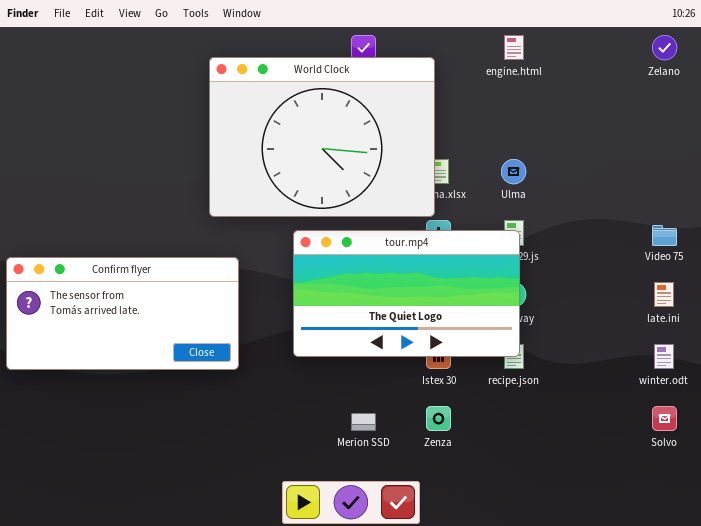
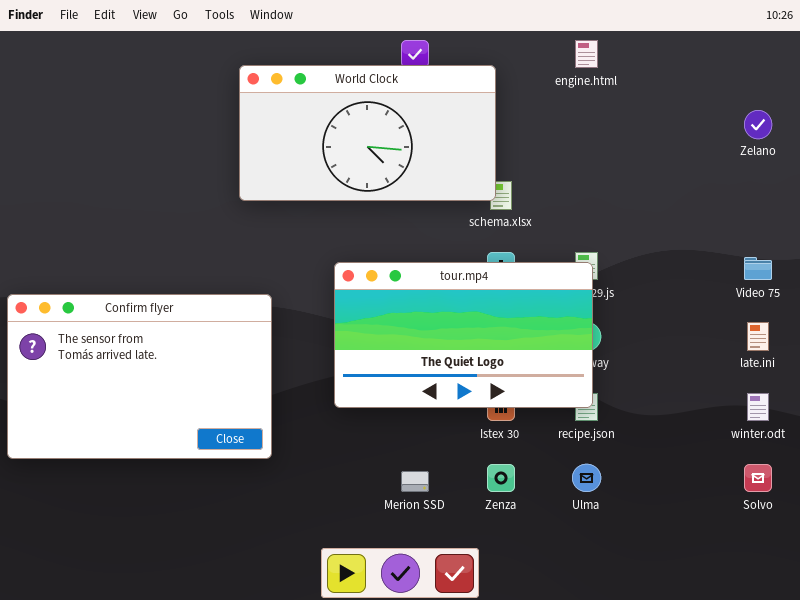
Zelano: [652,35,677,60] -> [744,110,772,139], moved
World Clock: [209,57,435,217] -> [239,65,496,201], resized
Ulma: [501,159,526,184] -> [572,464,601,492], moved
Confirm flyer: [6,257,239,370] -> [7,294,272,459], resized

